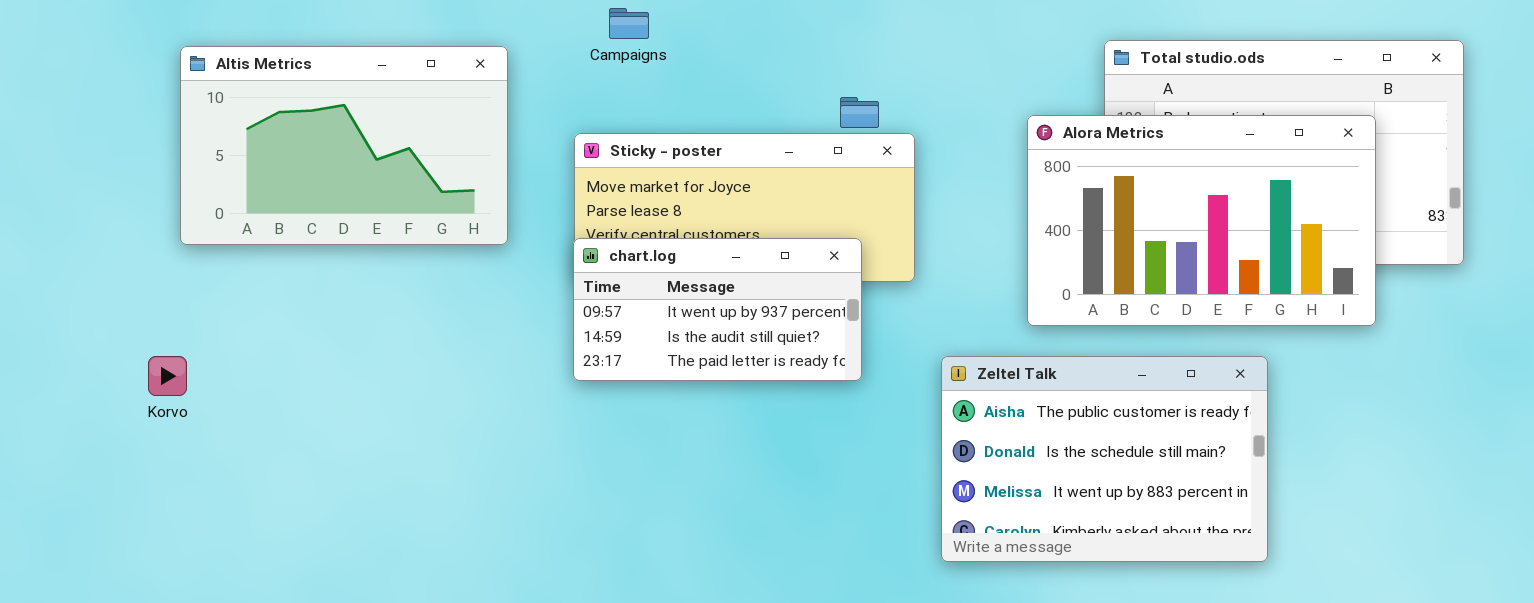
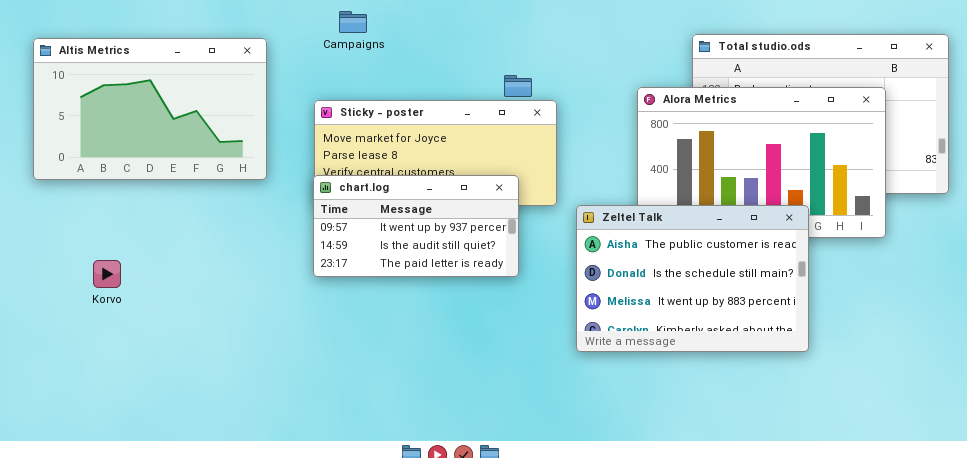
Korvo: [148,356,187,396] -> [93,260,121,288], moved
Zeltel Talk: [941,356,1268,562] -> [576,205,809,352], moved

